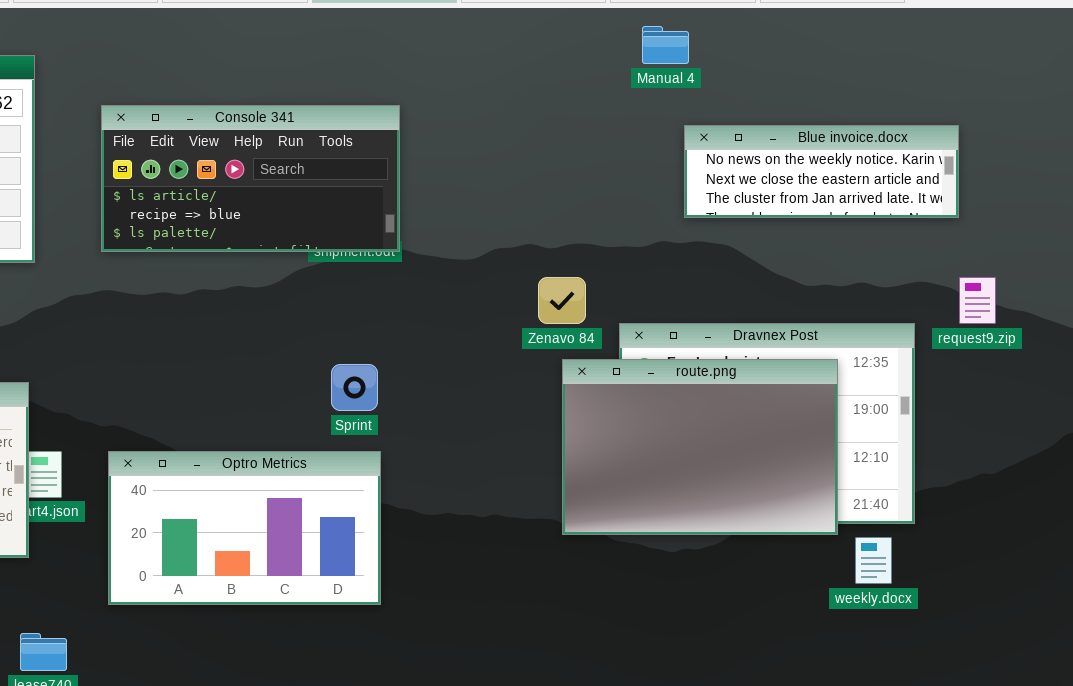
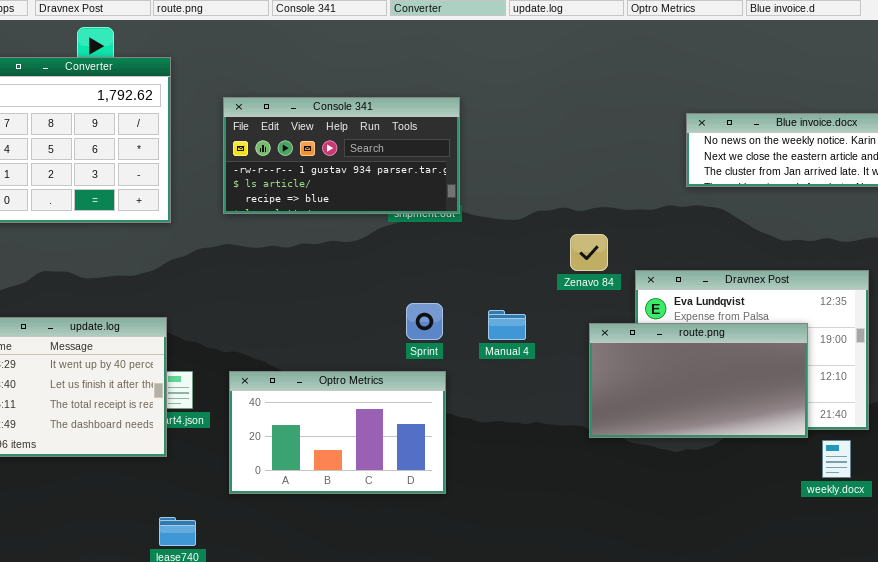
Manual 4: [642,26,689,64] -> [488,310,526,340], moved
Console 341: [101,105,400,252] -> [223,97,460,214], scrolled up 1 row
route.png: [562,359,838,535] -> [589,323,808,438], resized

